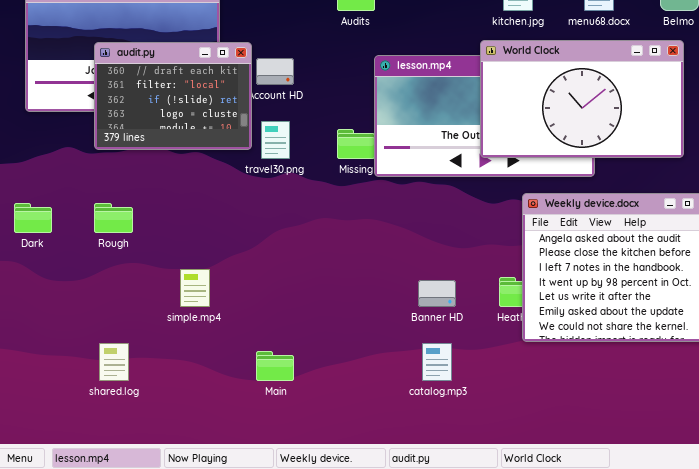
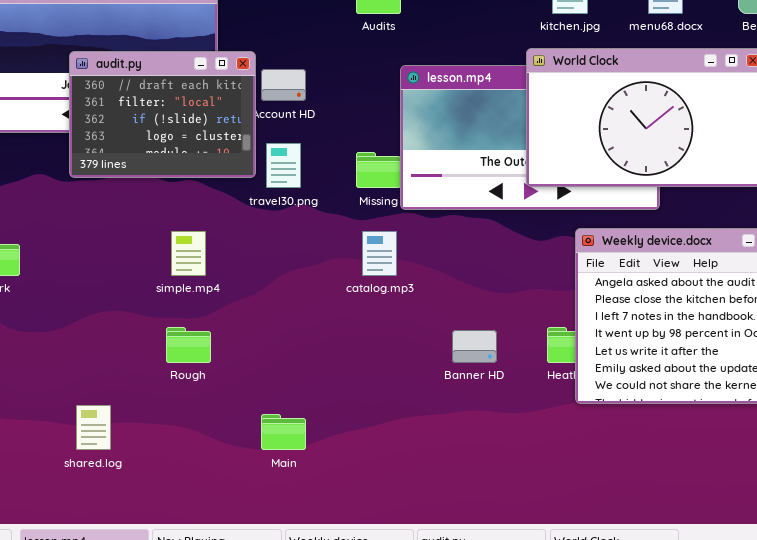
Rough: [94,203,133,233] -> [166,327,211,363], moved
simple.mp4: [180,269,210,307] -> [171,231,206,276], moved
catalog.mp3: [422,343,452,381] -> [362,231,397,276], moved

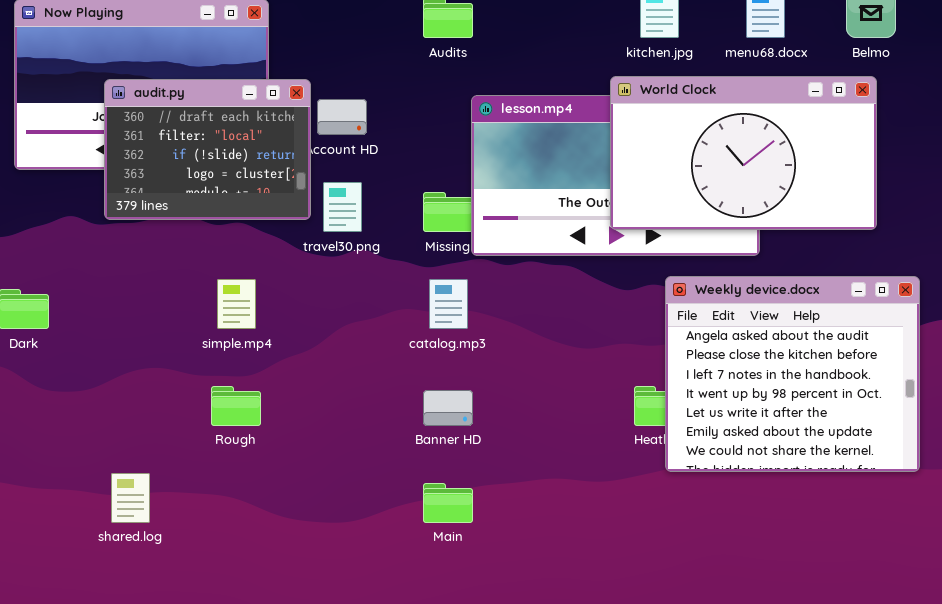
Banner HD: [452,330,497,363] -> [423,390,473,426], moved
Main: [261,414,306,450] -> [423,483,473,523], moved

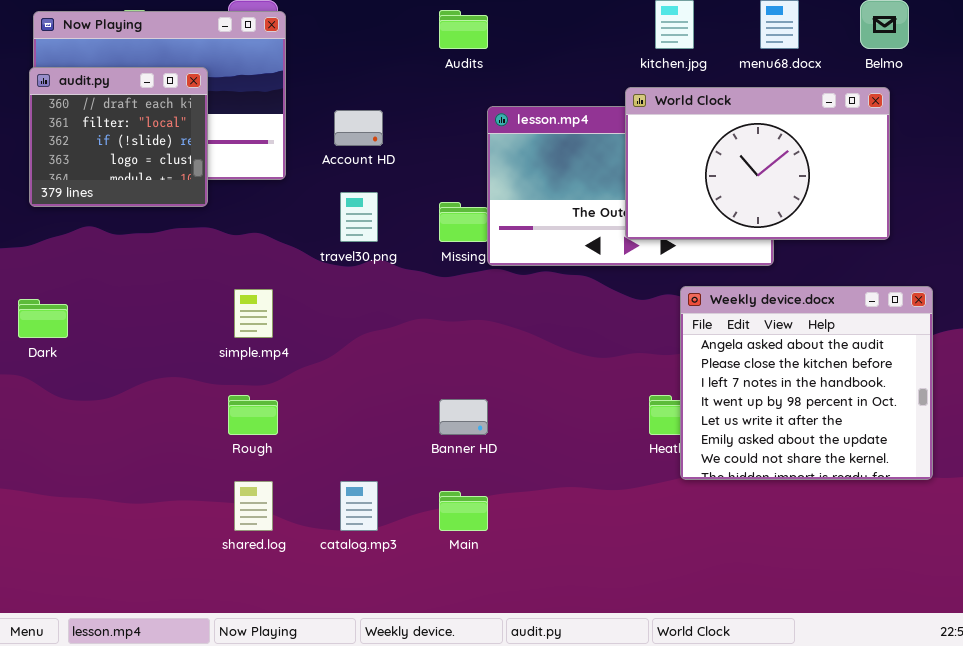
audit.py: [104,79,311,220] -> [29,67,208,207], moved, resized
catalog.mp3: [429,279,468,329] -> [340,481,378,531], moved
shared.log: [111,473,150,523] -> [234,481,273,531], moved

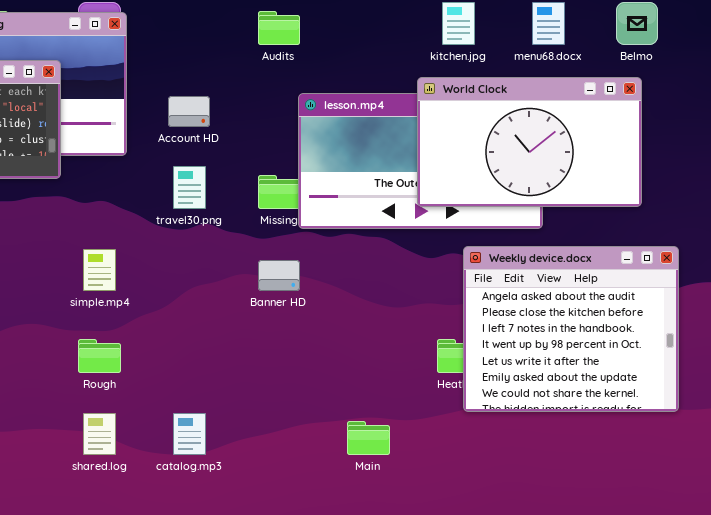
Banner HD: [439,399,488,435] -> [258,260,300,291], moved
Main: [439,491,488,531] -> [347,421,390,455], moved

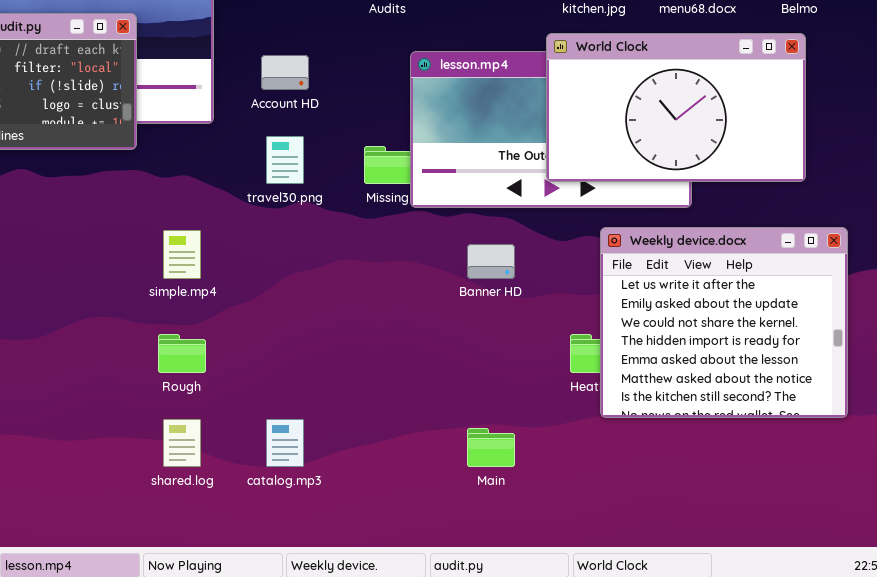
Weekly device.docx: [463,246,679,412] -> [600,227,848,418], scrolled down 4 rows
Banner HD: [258,260,300,291] -> [467,244,515,279], moved

